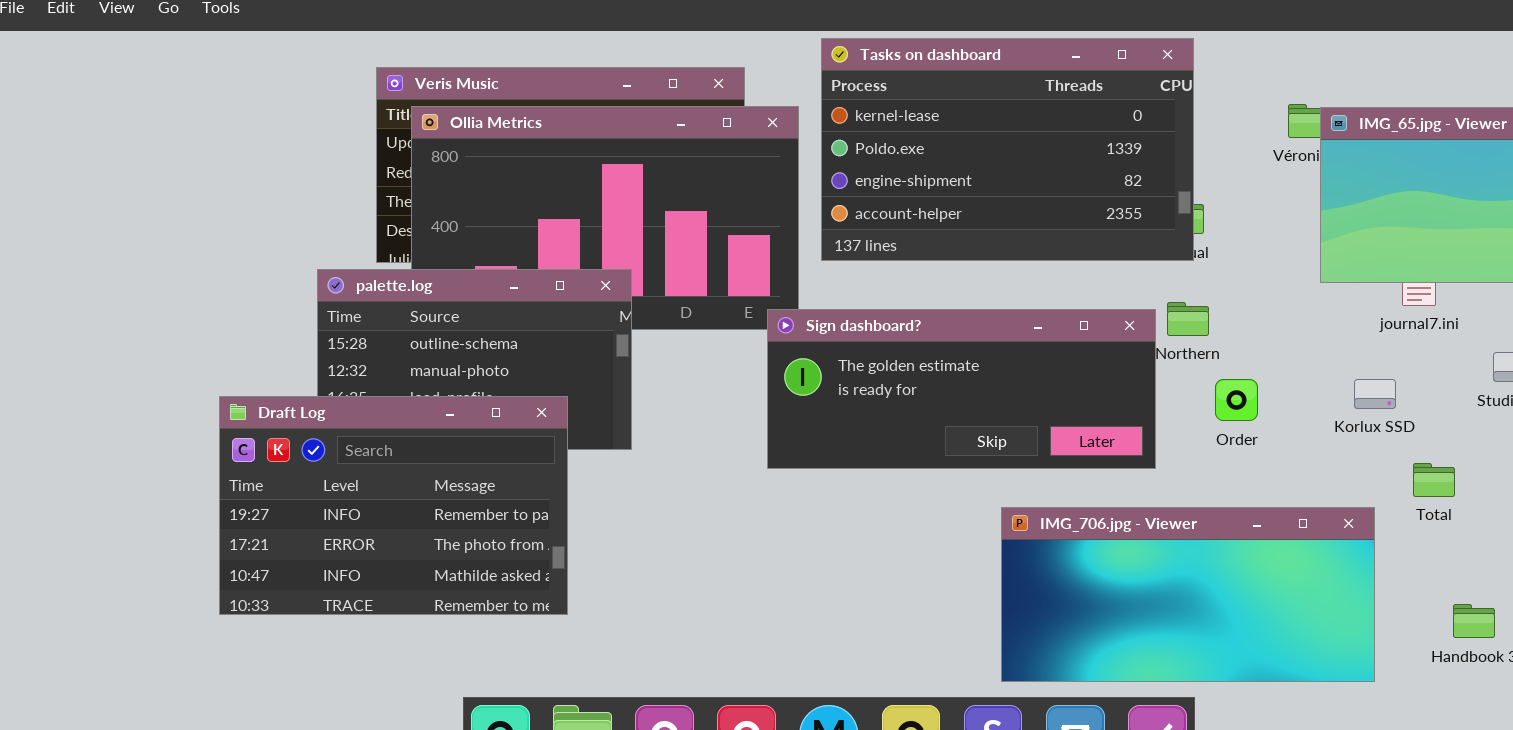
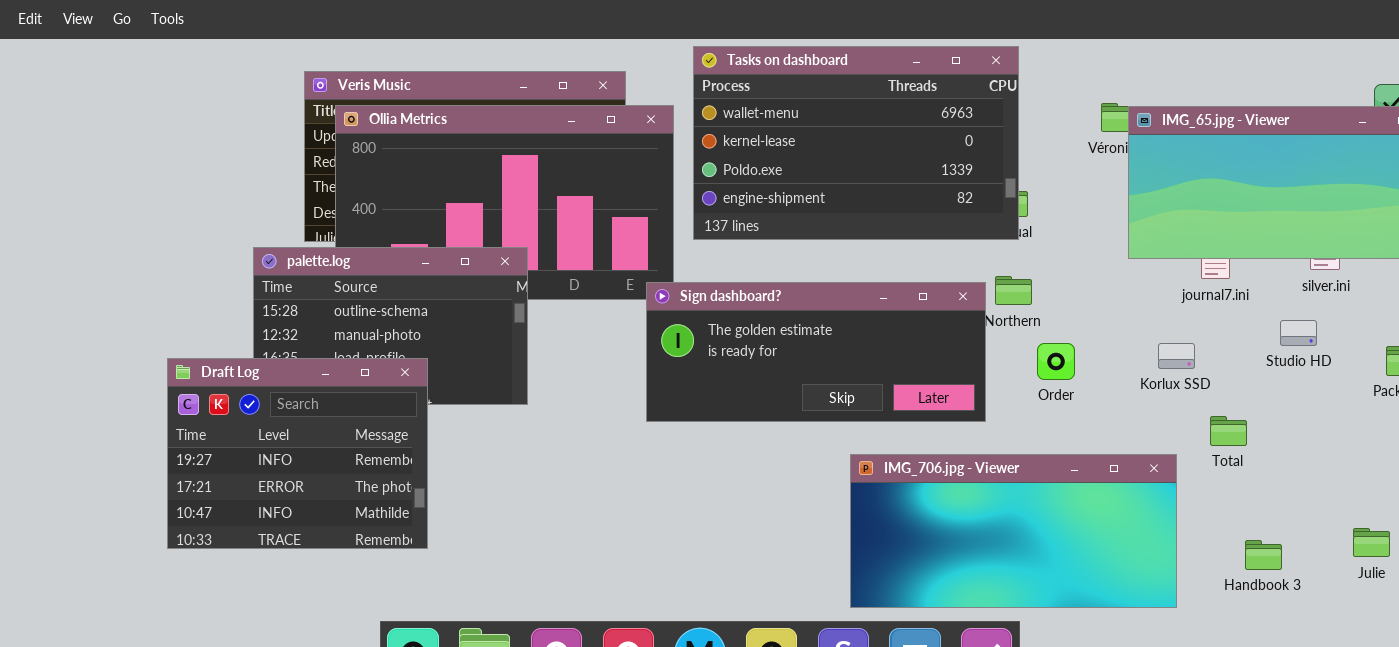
Tasks on dashboard: [821,38,1194,261] -> [693,46,1019,240], scrolled up 1 row
Draft Log: [219,396,568,615] -> [167,358,428,549], resized

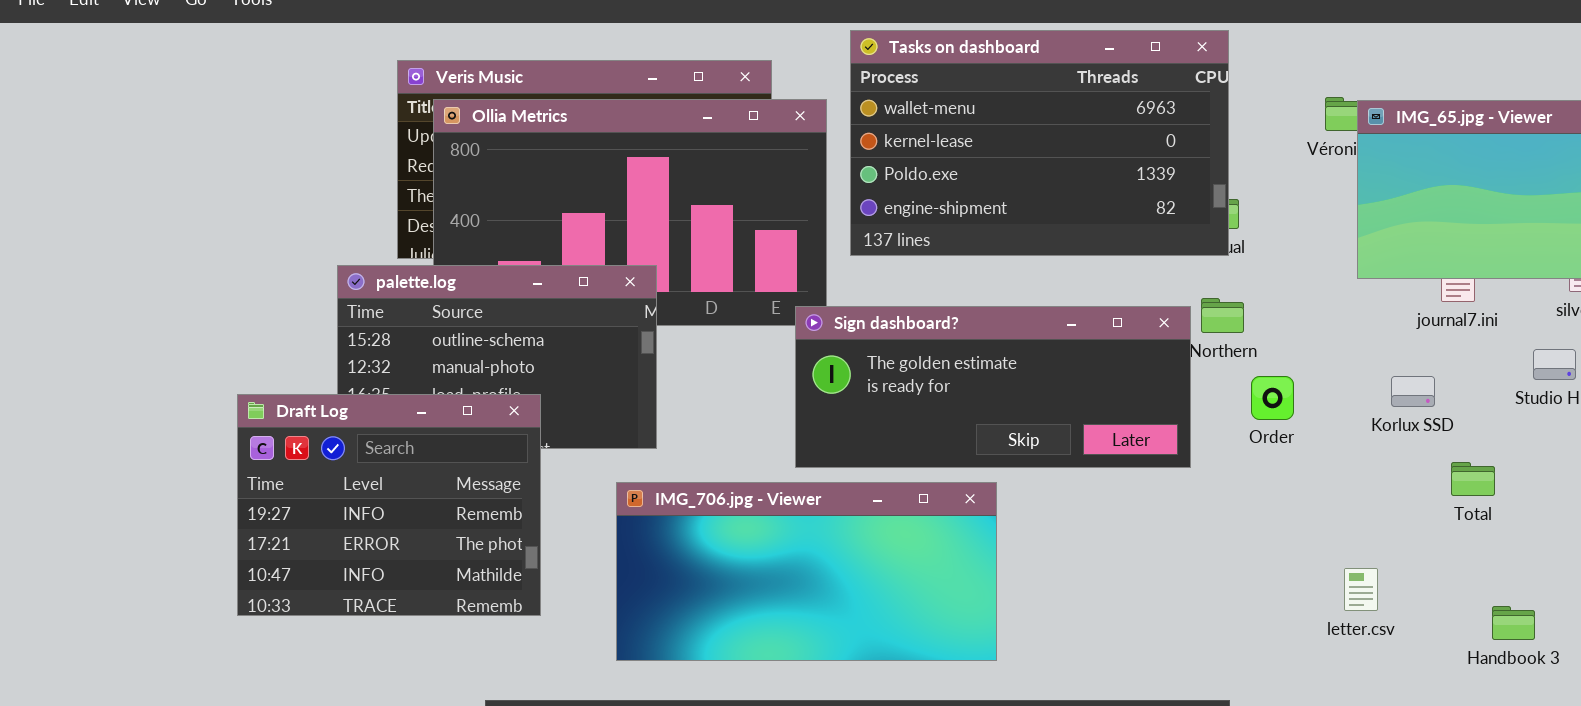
IMG_706.jpg - Viewer: [850,454,1177,608] -> [616,482,997,661], moved

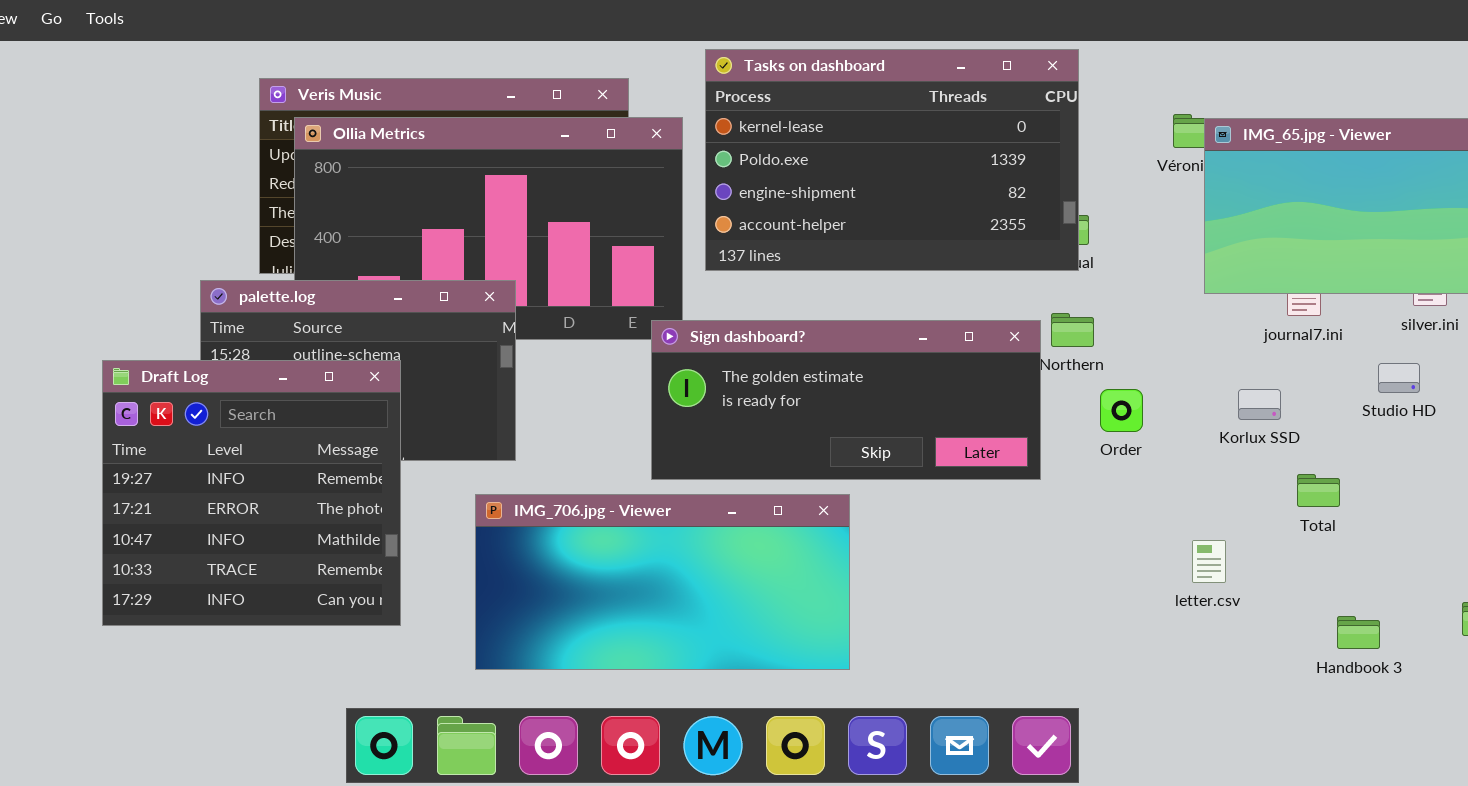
Tasks on dashboard: [850,30,1229,256] -> [705,49,1079,271], scrolled down 1 row
Draft Log: [237,394,541,616] -> [102,360,401,626], resized
letter.csv: [1344,568,1378,611] -> [1192,540,1226,583], moved

